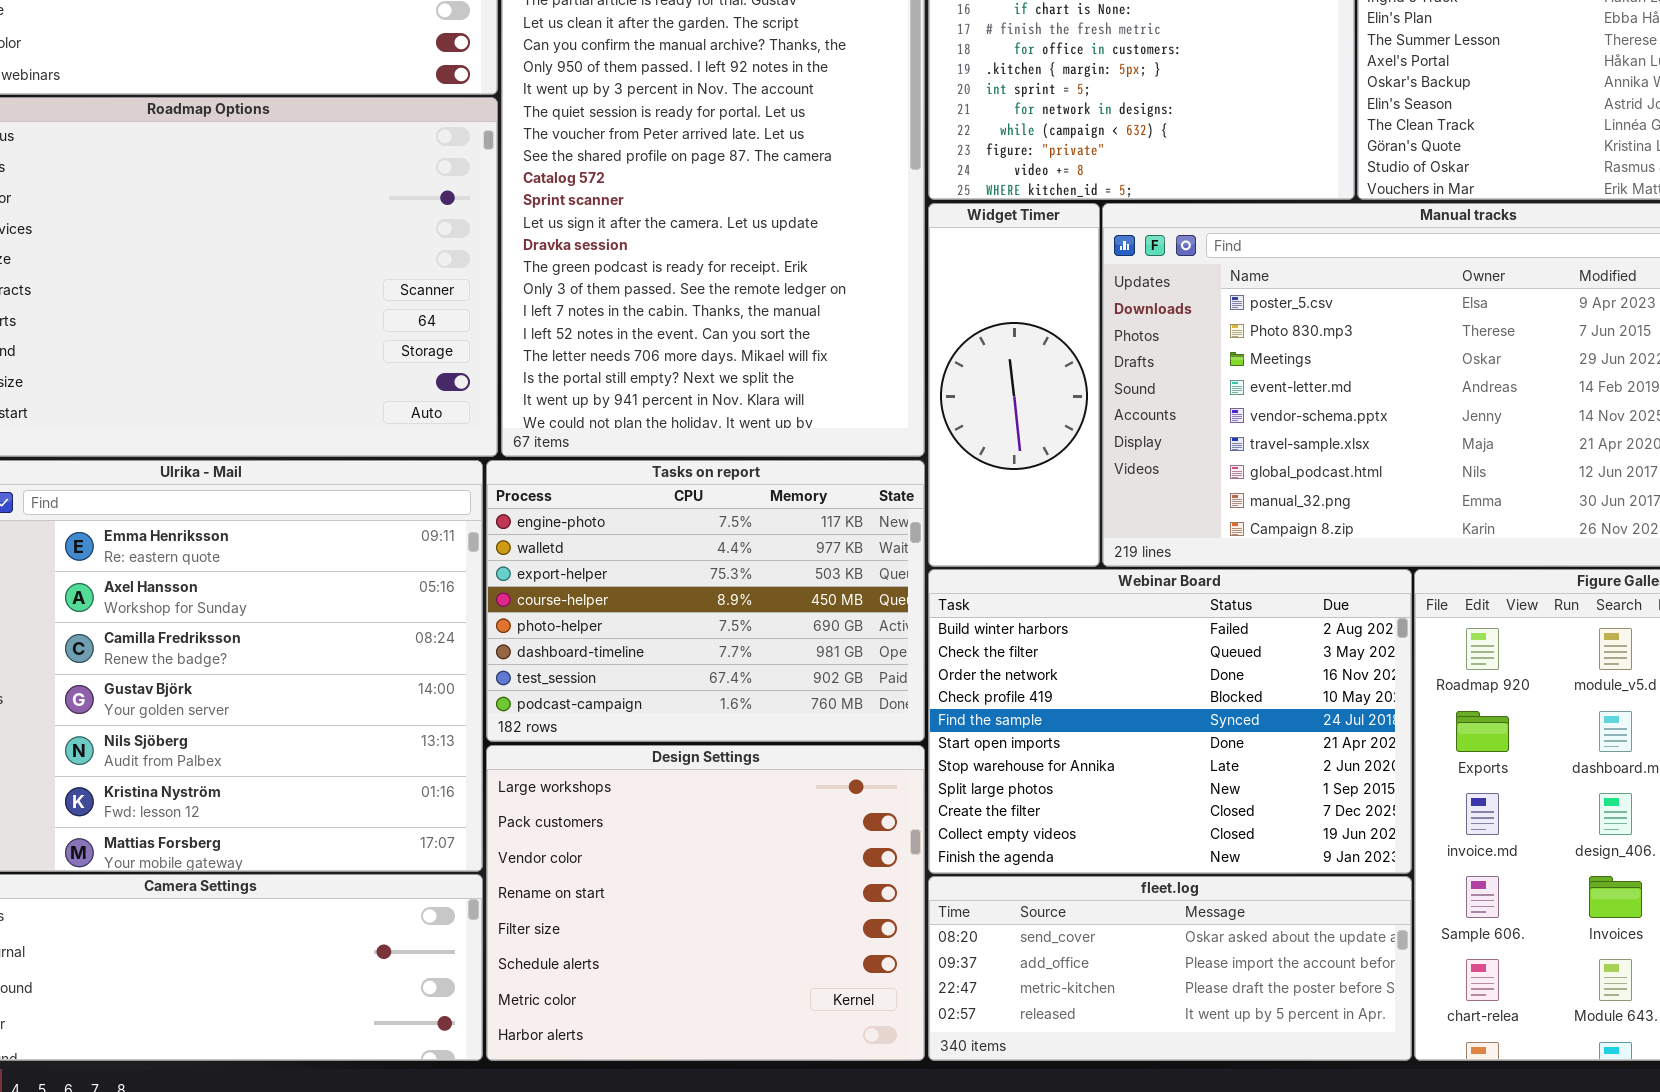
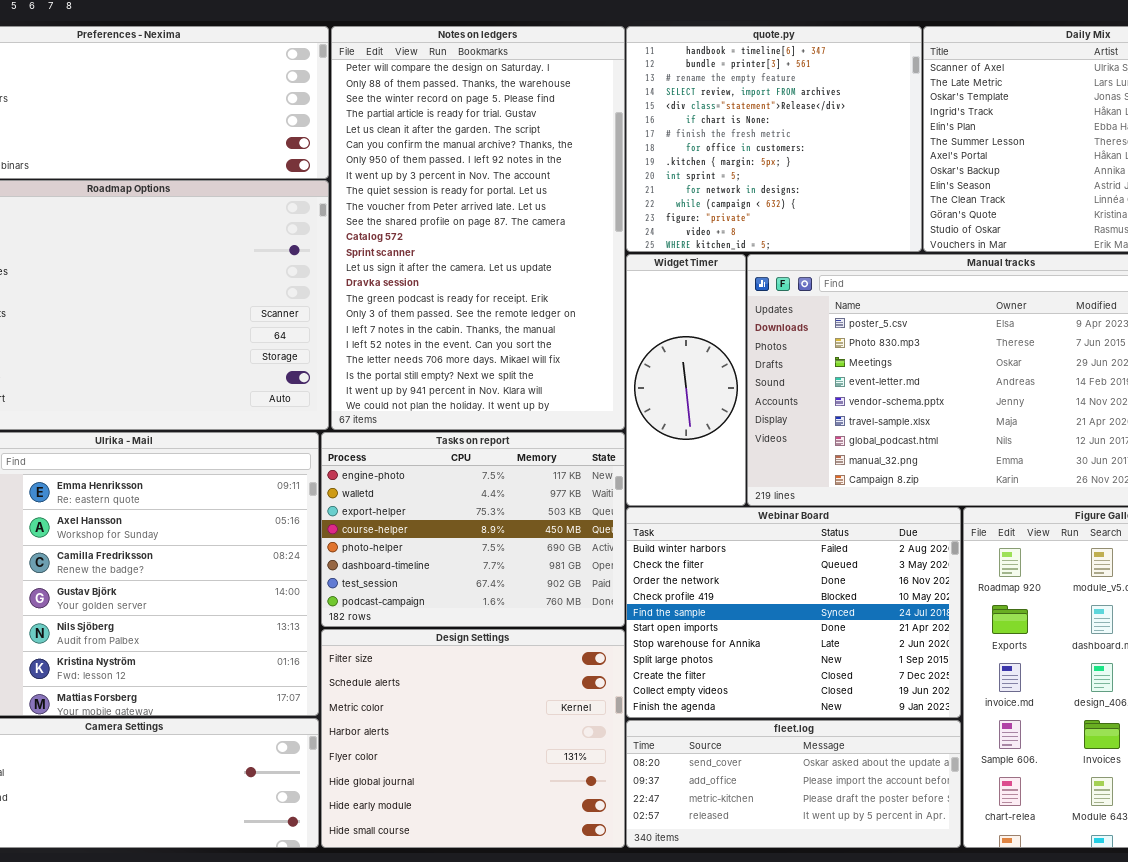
Design Settings: [486,745,925,1061] -> [321,629,625,848], scrolled down 4 rows

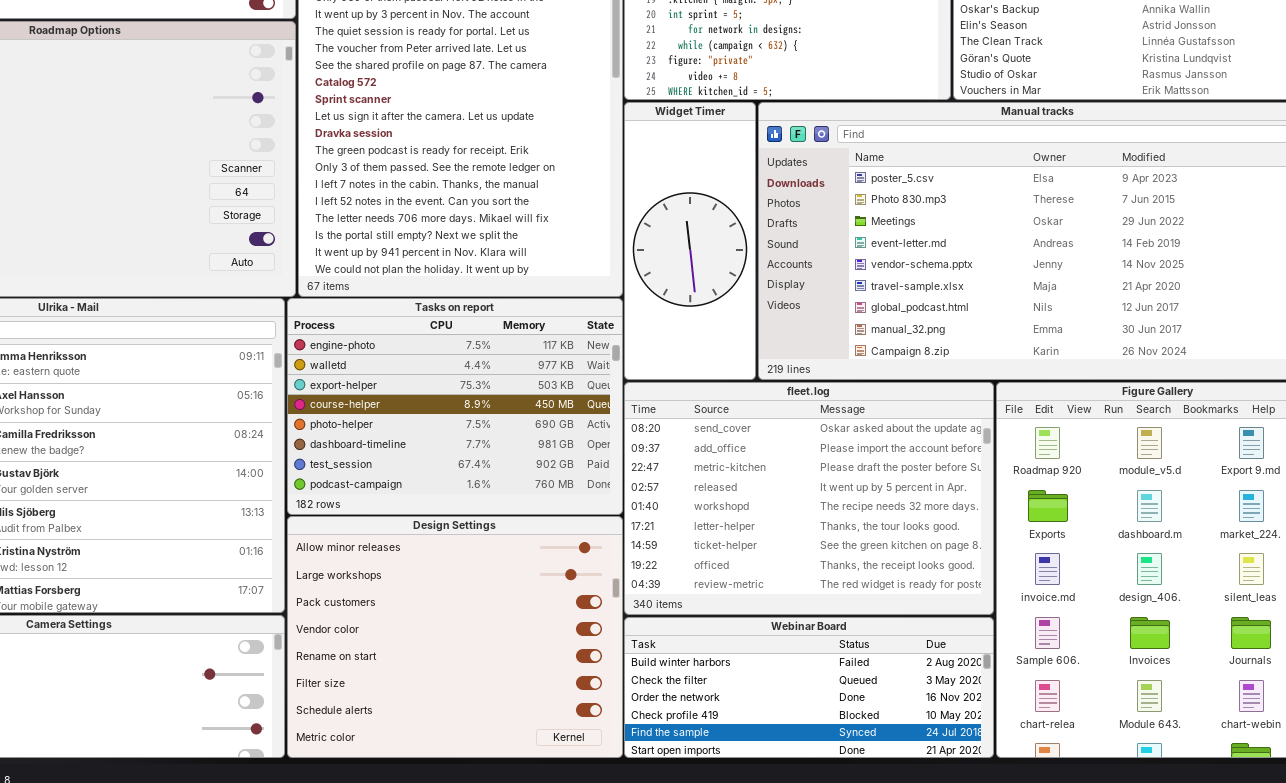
Webinar Board: [626,507,961,718] -> [624,617,994,758], moved, resized
Design Settings: [321,629,625,848] -> [287,516,623,758], scrolled up 5 rows
fleet.log: [626,720,961,848] -> [624,382,994,615], moved, resized

